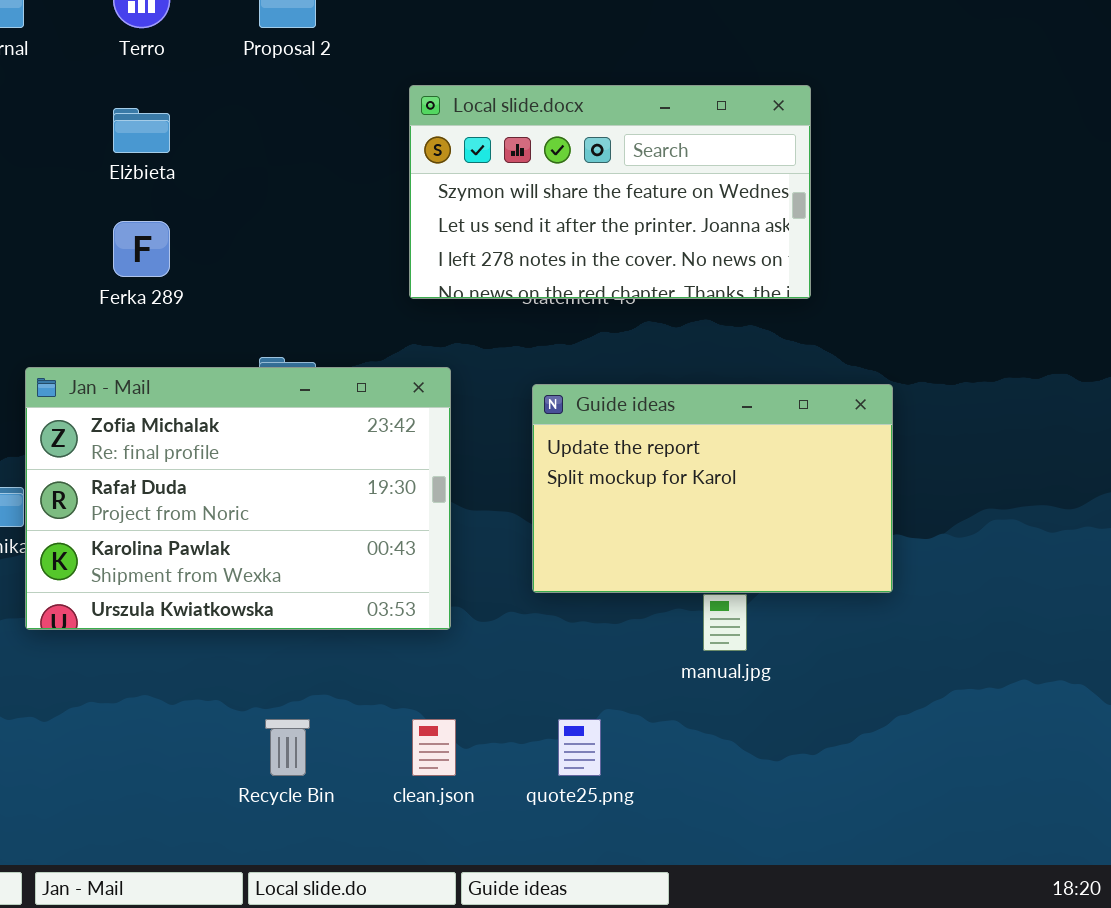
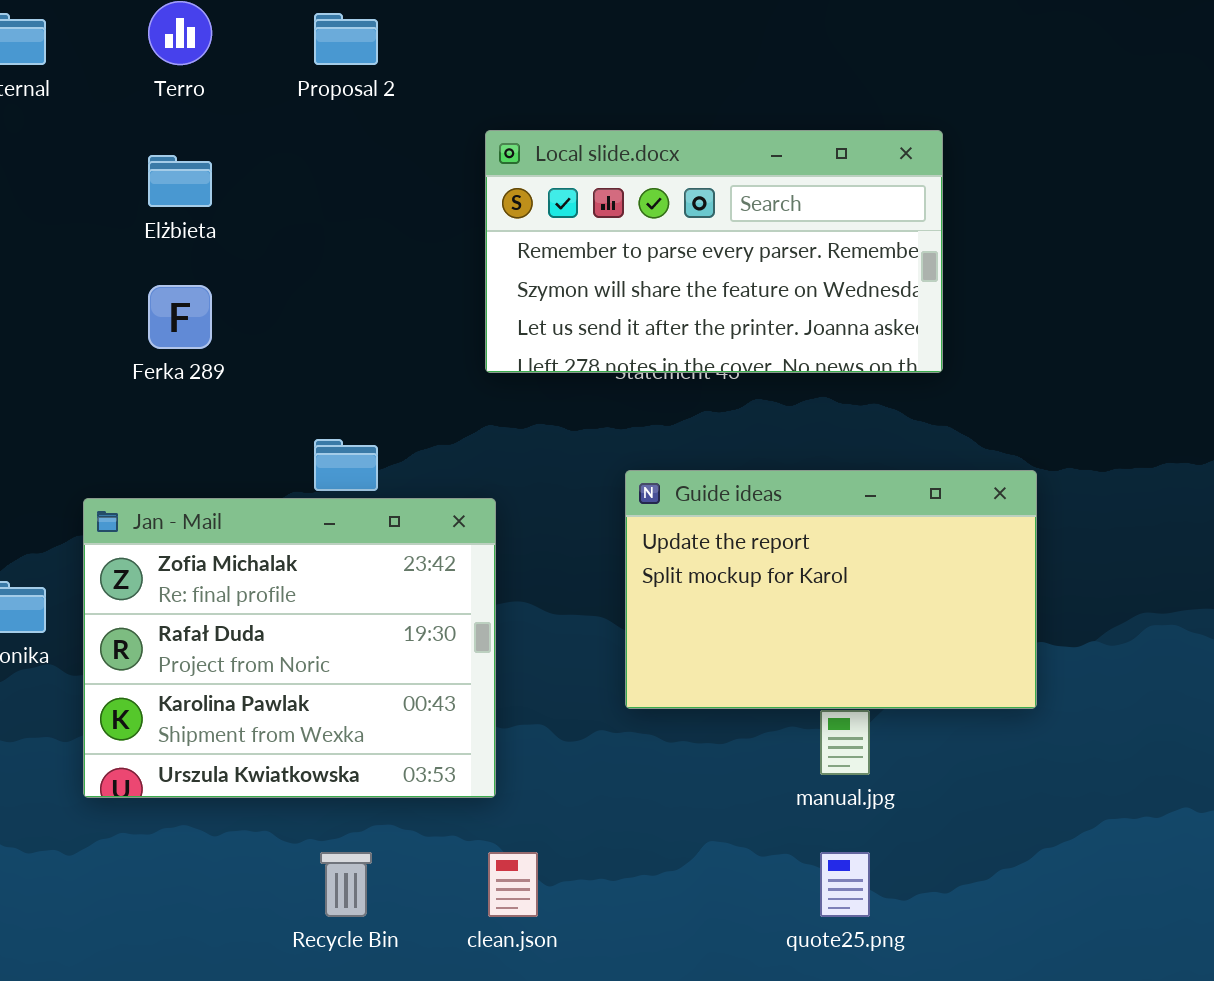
Local slide.docx: [409,85,811,299] -> [485,130,943,373], scrolled up 1 row
Jan - Mail: [25,367,451,630] -> [83,498,496,798], moved, resized
quote25.png: [558,719,601,776] -> [820,852,870,917], moved

